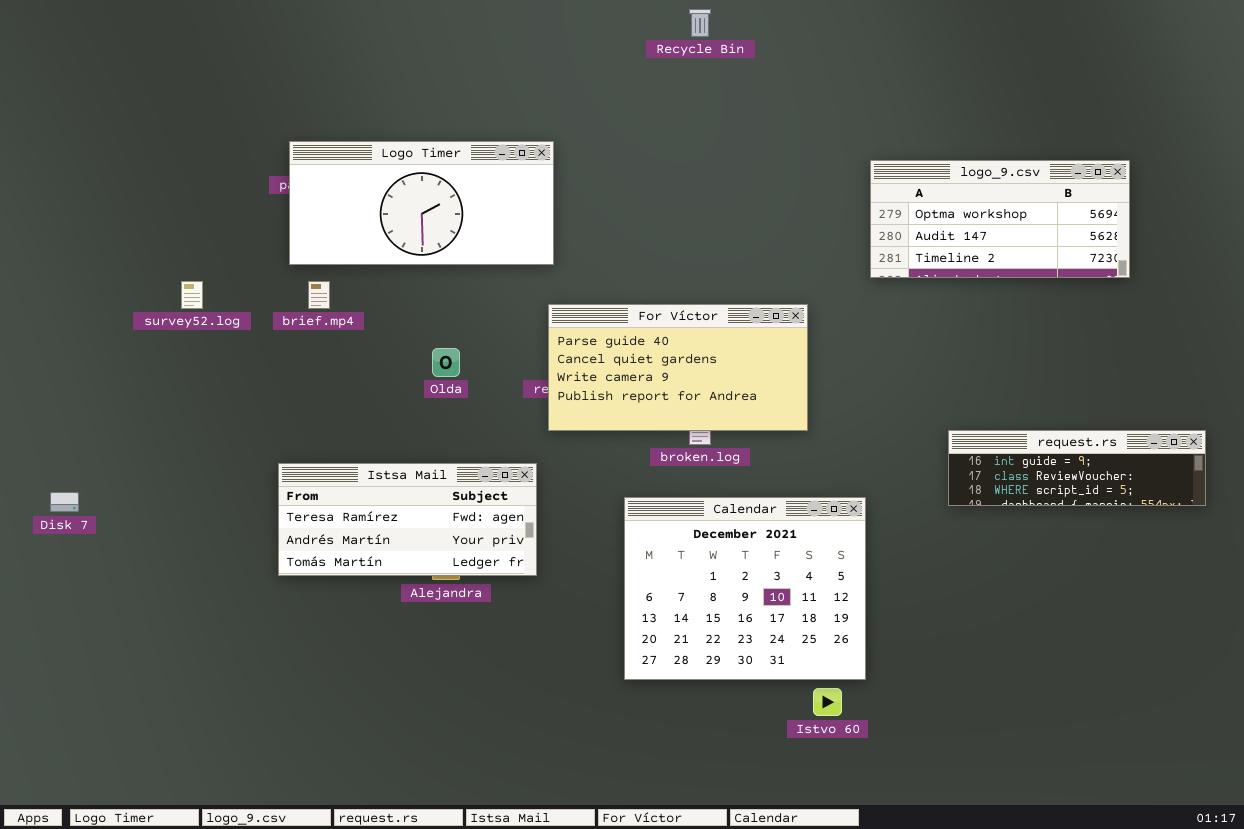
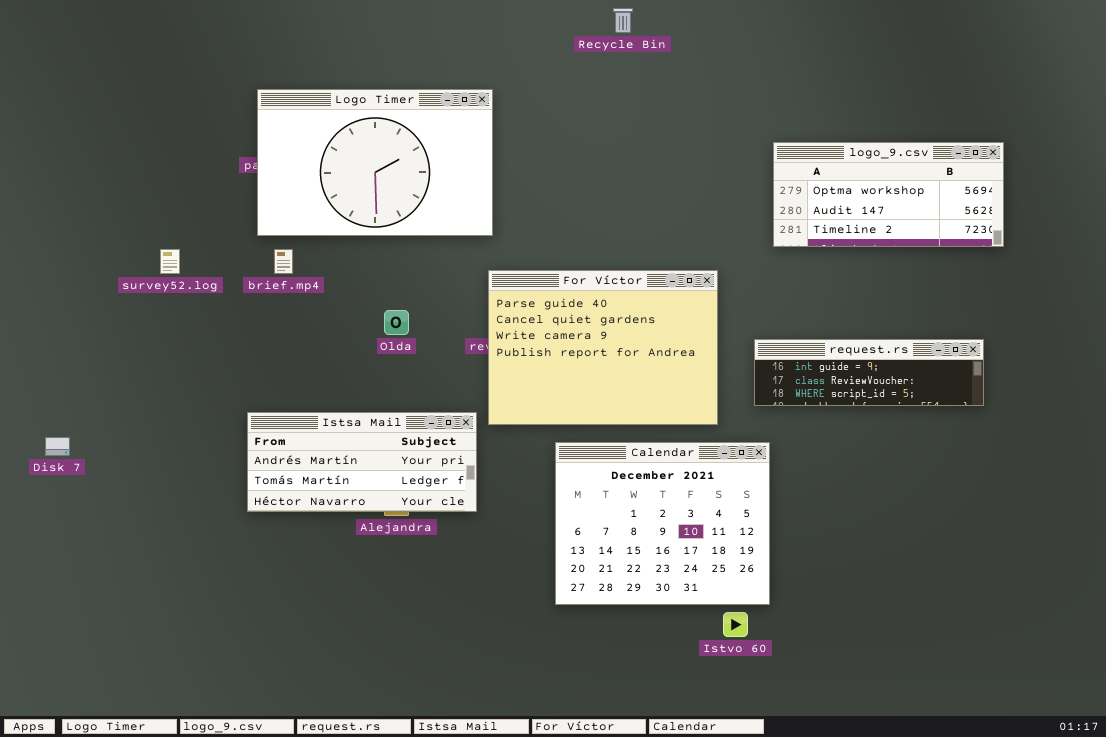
Logo Timer: [289,141,554,265] -> [257,89,493,236], resized
For Víctor: [548,304,808,431] -> [488,270,718,425], resized
request.rs: [948,430,1206,506] -> [754,339,984,406], moved
Istsa Mail: [278,463,537,576] -> [247,412,477,512], scrolled down 1 row

